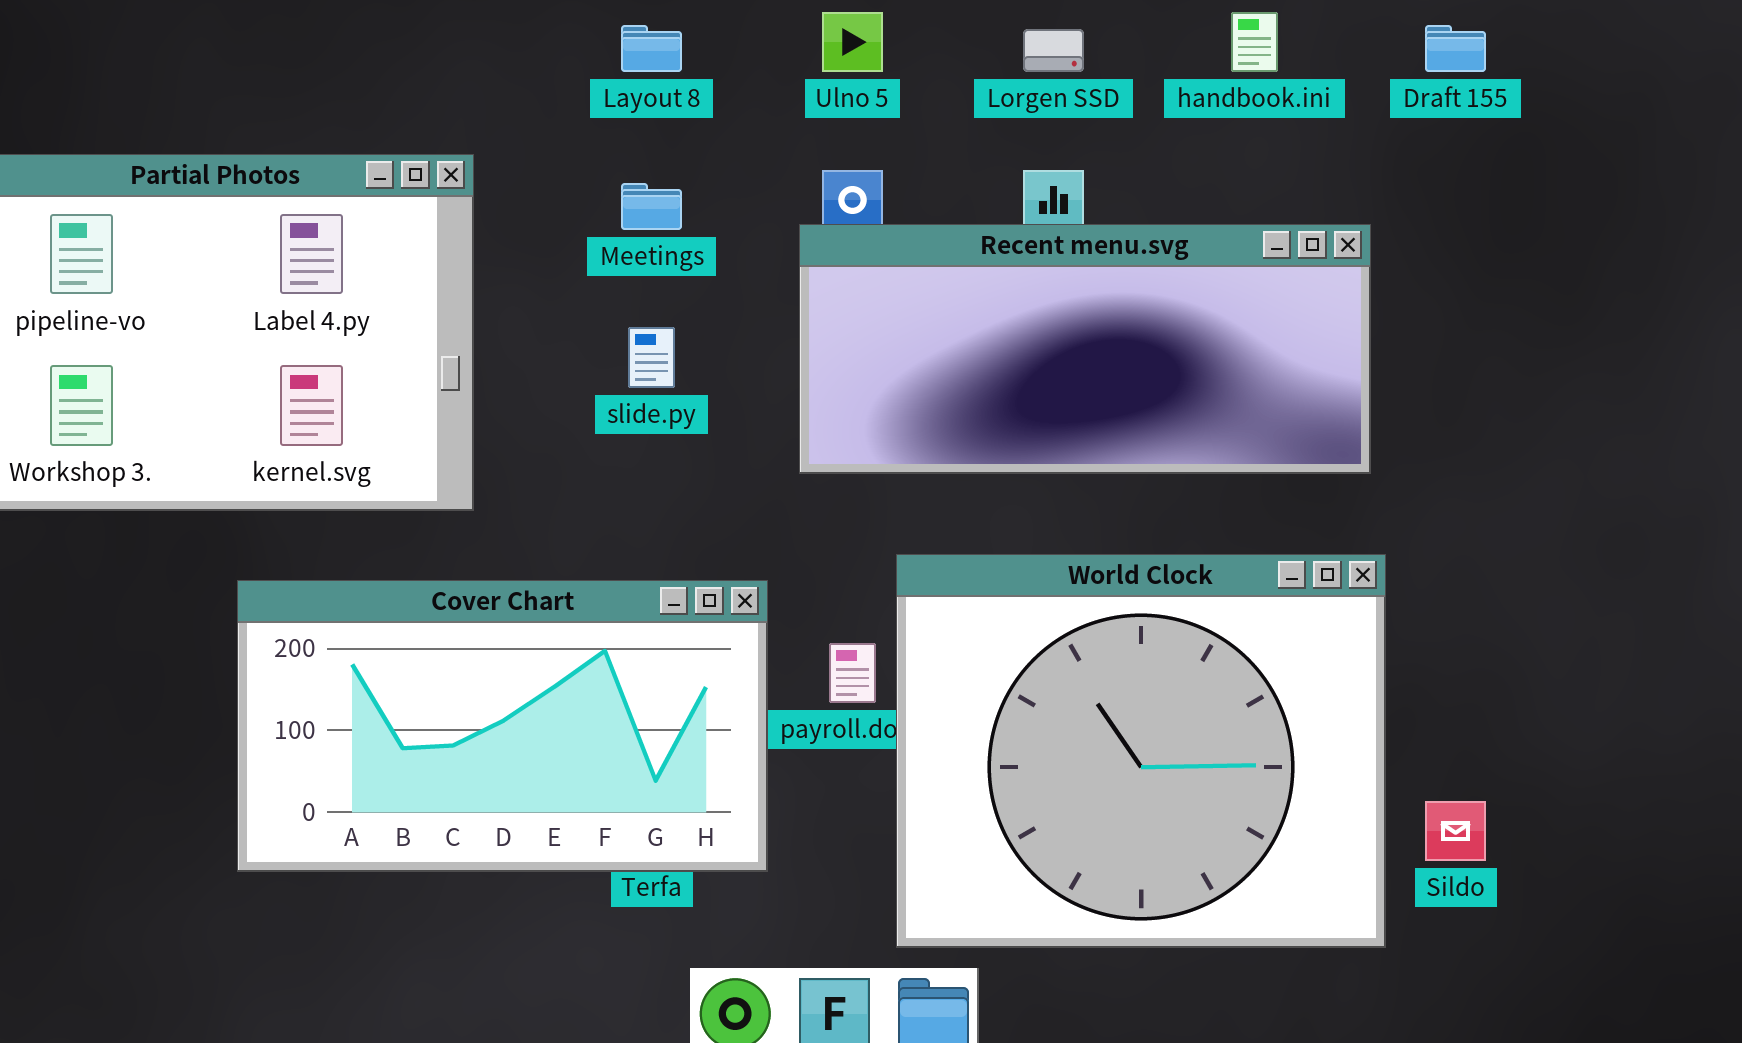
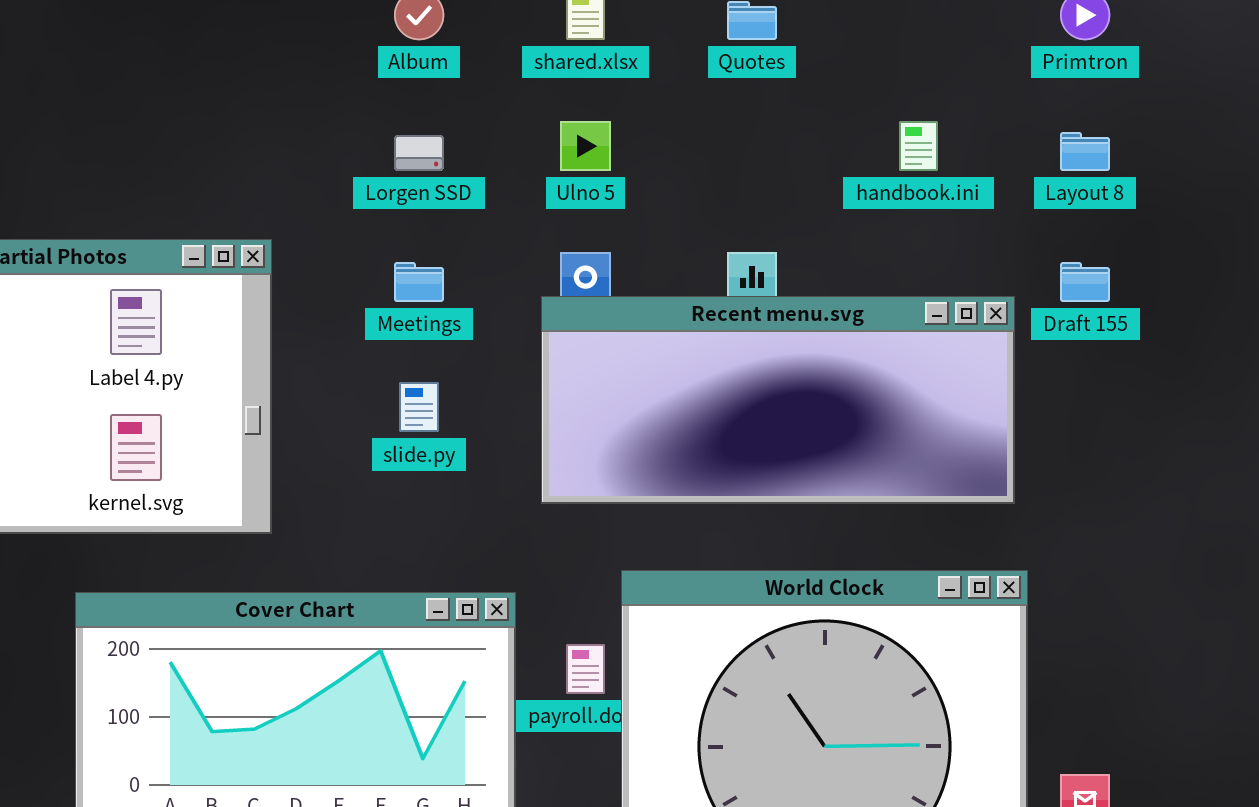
Layout 8: [621,25,682,72] -> [1060,132,1110,171], moved
Draft 155: [1425,25,1486,72] -> [1060,262,1110,302], moved
Lorgen SSD: [1023,29,1084,72] -> [394,135,444,171], moved

